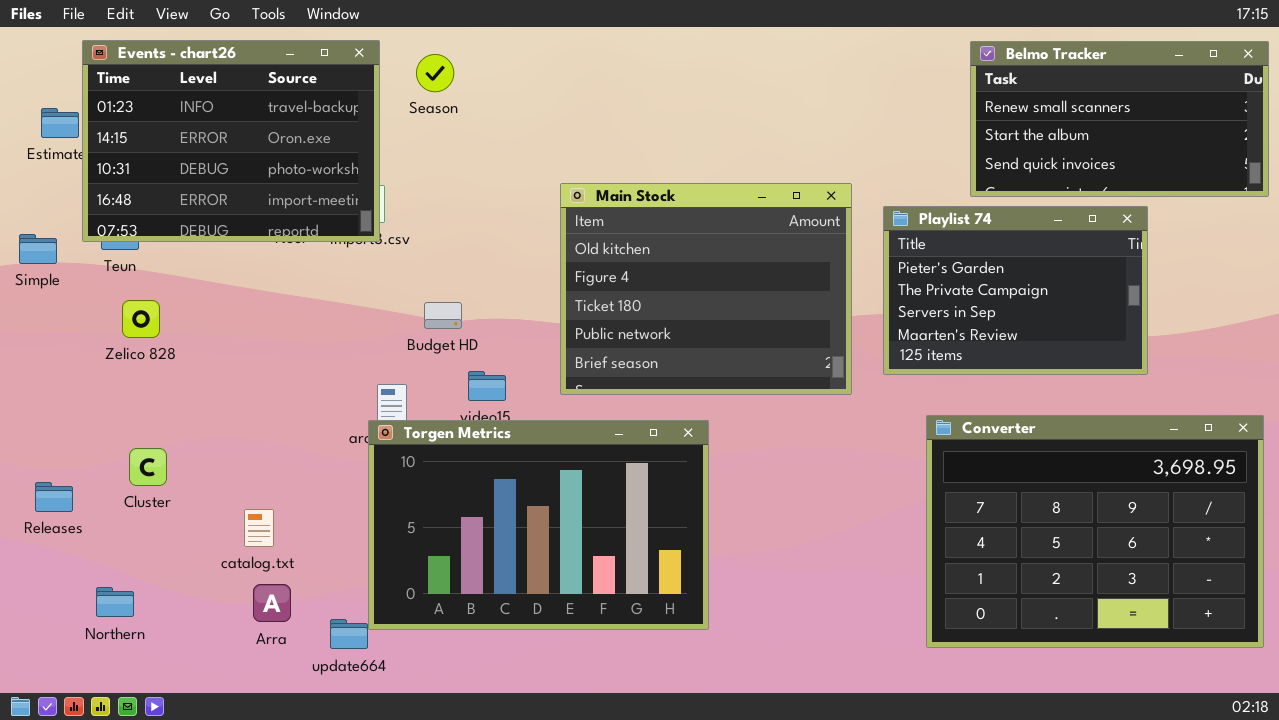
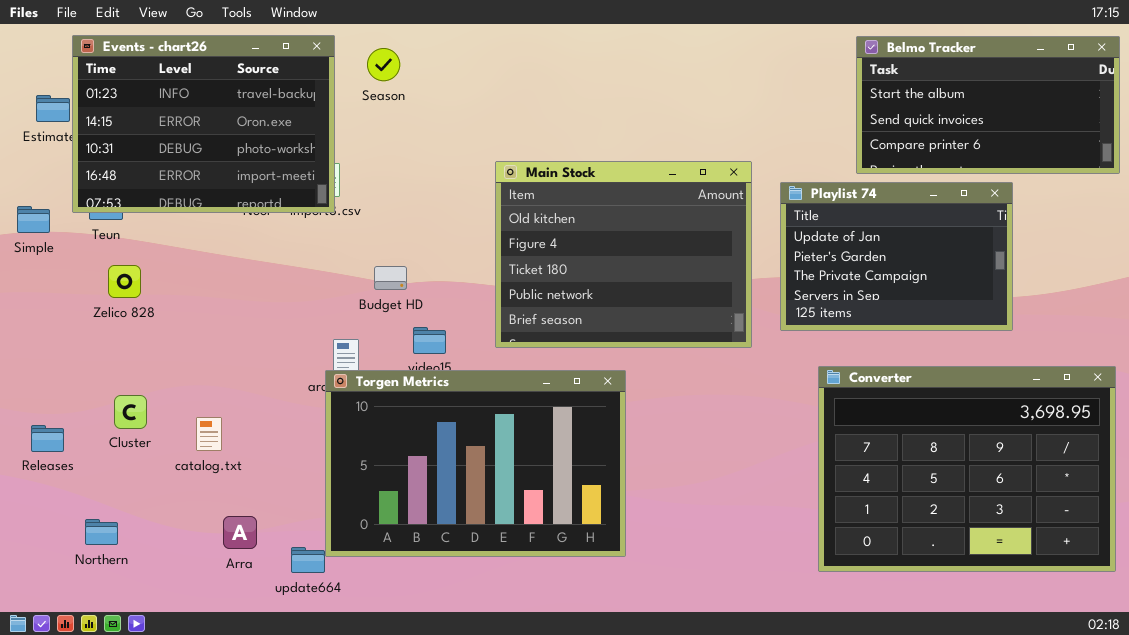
Belmo Tracker: [970,41,1269,197] -> [856,36,1120,174], scrolled down 1 row
Playlist 74: [883,206,1148,375] -> [780,182,1013,331], scrolled up 1 row
catalog.txt: [244,509,274,547] -> [196,417,222,451], moved

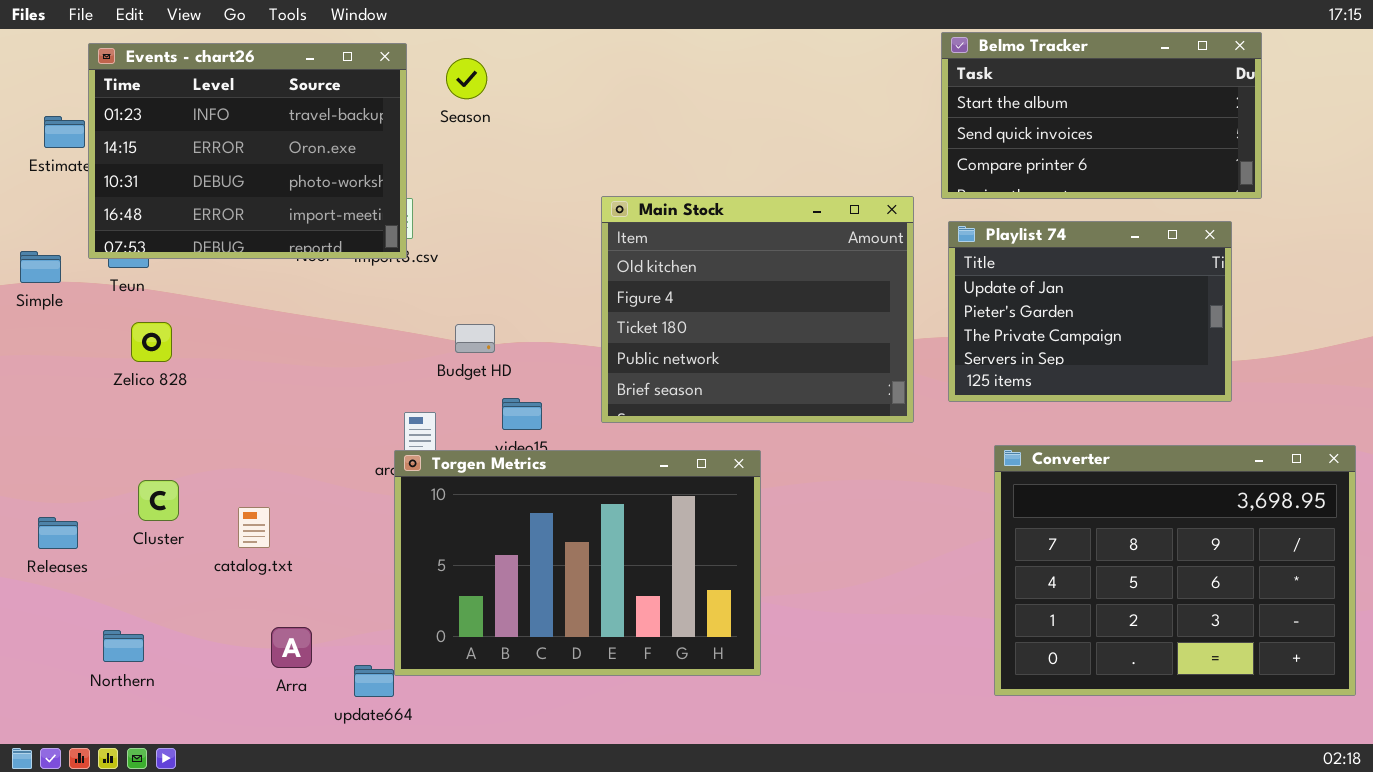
Belmo Tracker: [856,36,1120,174] -> [941,32,1262,199], moved

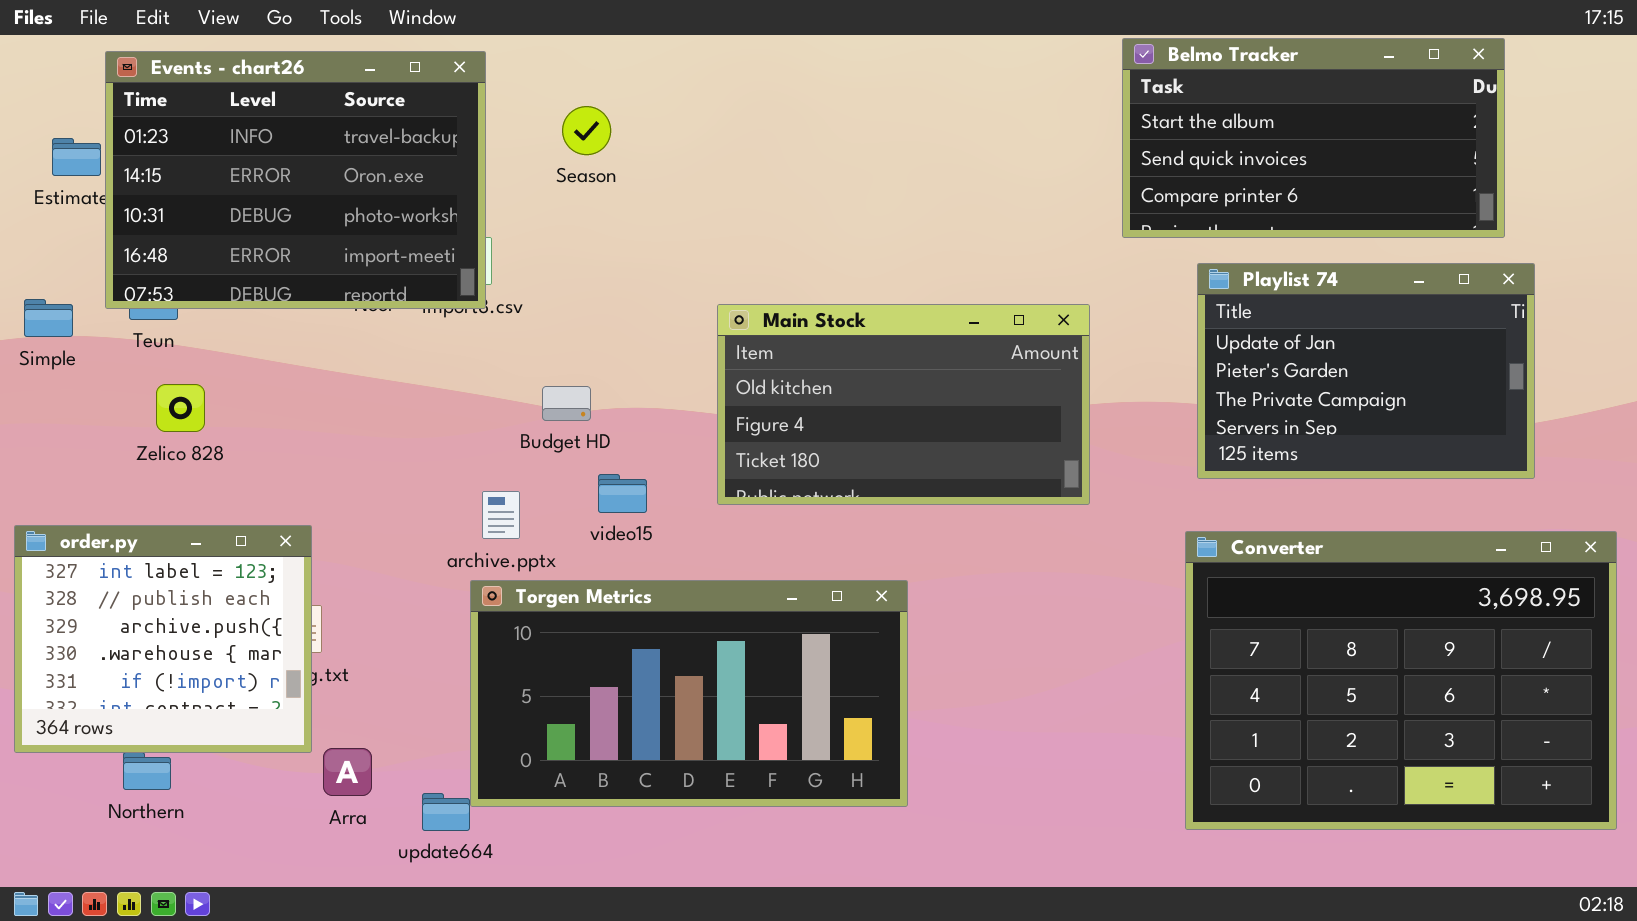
Season: [446,58,487,99] -> [562,106,611,155], moved
Main Stock: [601,196,914,423] -> [717,304,1090,505], resized
Playlist 74: [948,221,1232,402] -> [1197,263,1535,479], moved
order.py: none -> [14,525,312,753], opened
Torgen Metrics: [394,450,761,676] -> [470,580,908,807], resized

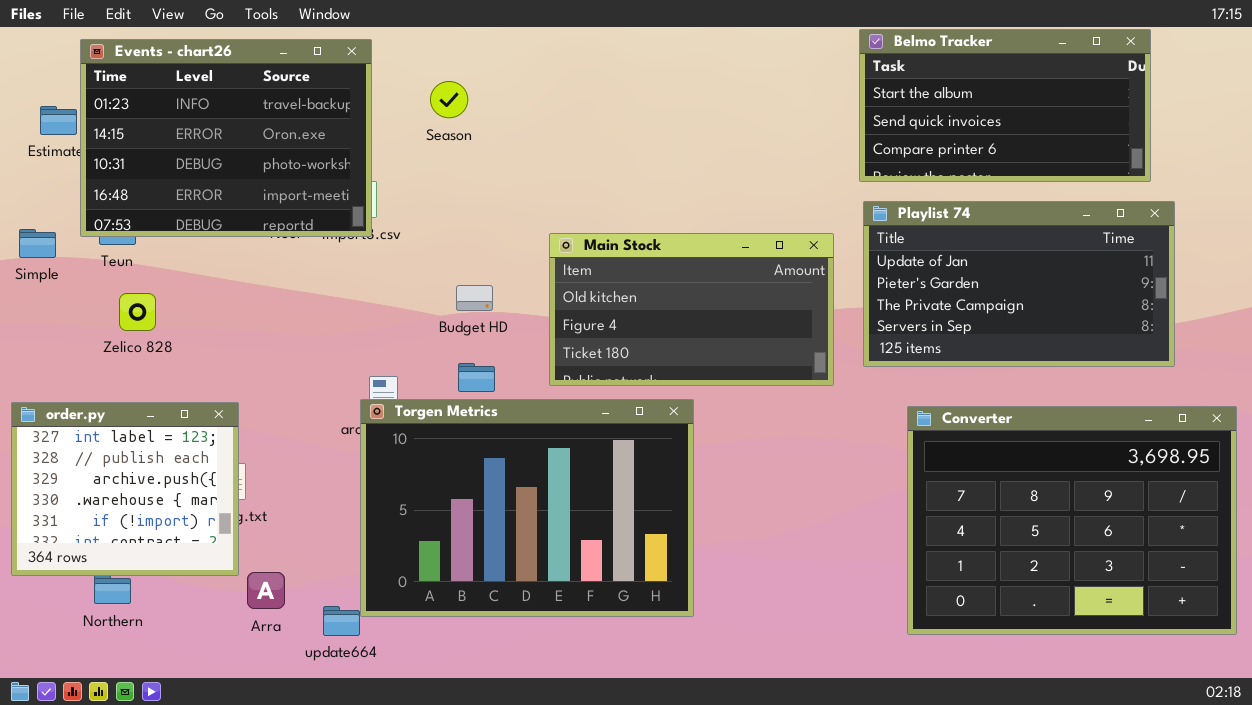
Playlist 74: [1197,263,1535,479] -> [863,201,1175,367], resized
Budget HD: [542,386,591,421] -> [456,285,493,311], moved
Torgen Metrics: [470,580,908,807] -> [360,399,694,617], resized

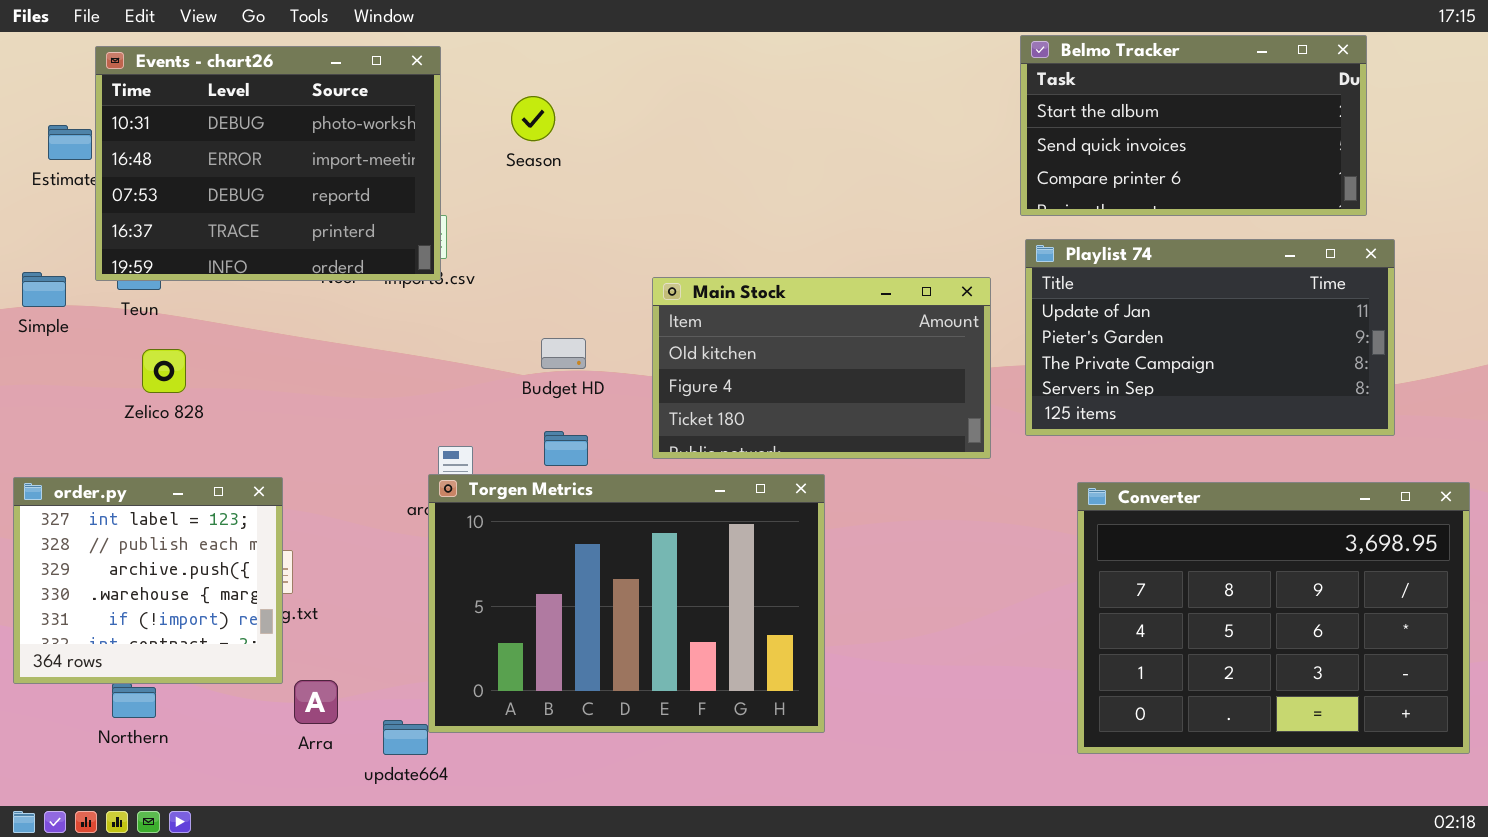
Events - chart26: [80,39,372,237] -> [95,46,441,281], scrolled down 2 rows

